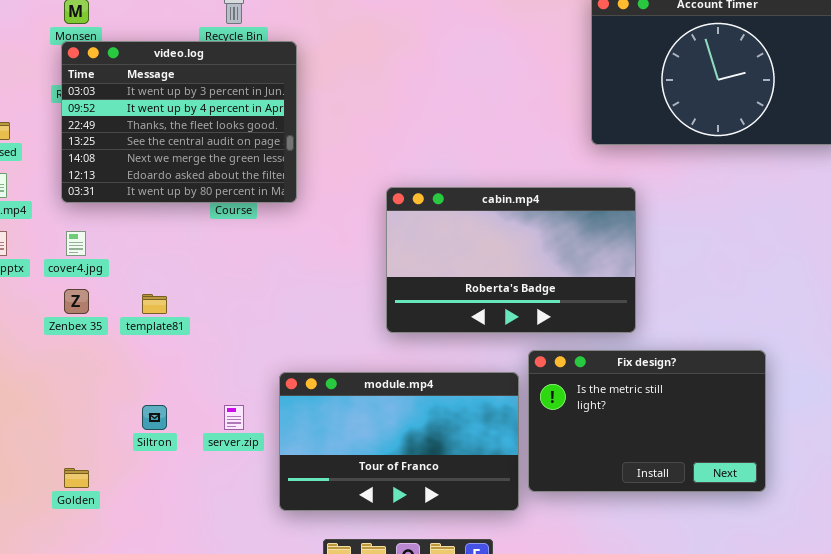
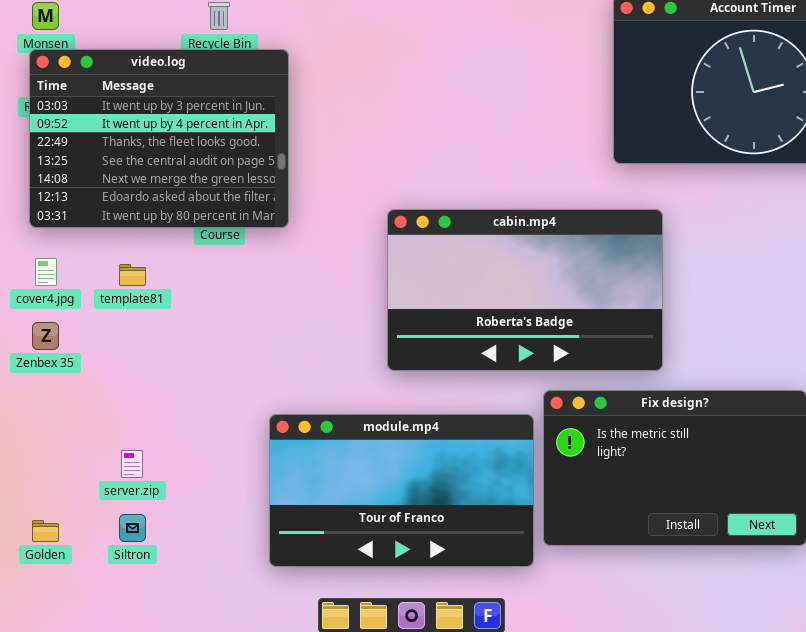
template81: [142,294,167,314] -> [119,264,146,286], moved
Siltron: [142,405,167,430] -> [119,514,146,542], moved
server.zip: [224,405,244,430] -> [121,450,143,478], moved

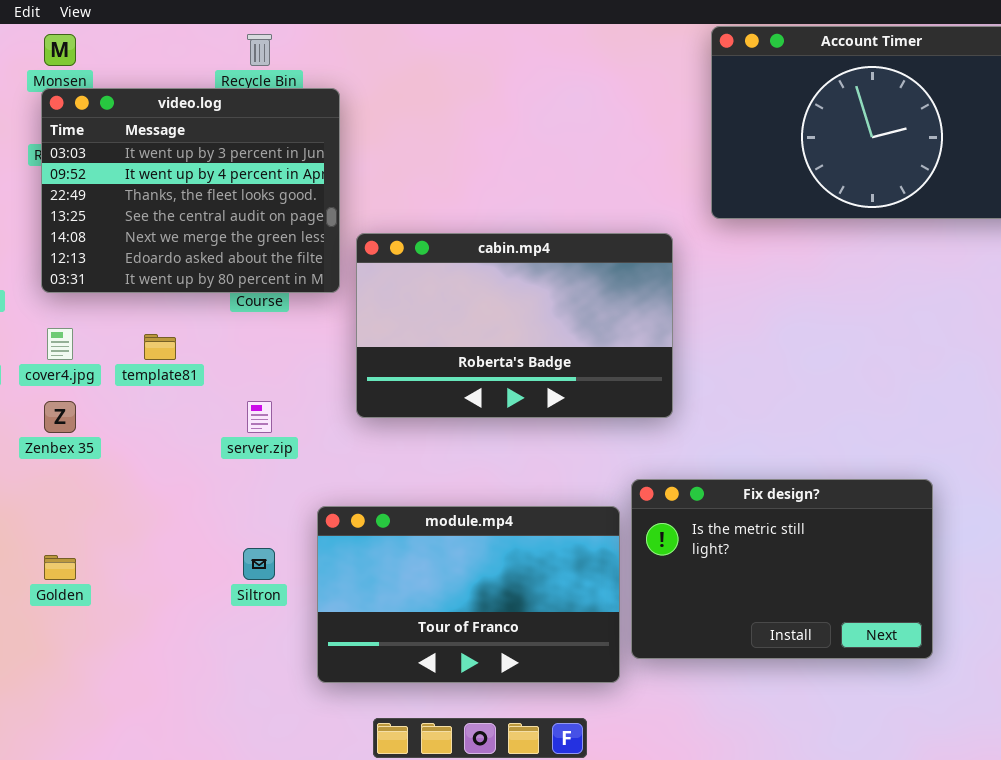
cabin.mp4: [387,209,663,371] -> [356,233,673,418], moved
server.zip: [121,450,143,478] -> [247,401,272,433], moved
Siltron: [119,514,146,542] -> [243,548,275,580], moved
Golden: [32,520,59,542] -> [44,555,76,580], moved

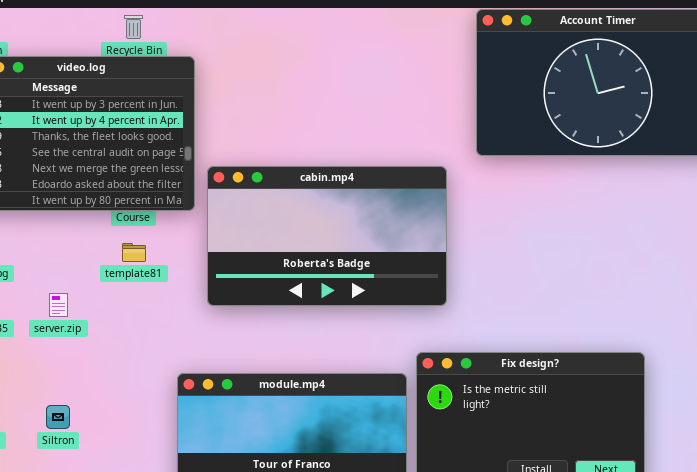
template81: [144,334,176,360] -> [122,243,146,262], moved
server.zip: [247,401,272,433] -> [49,293,68,317], moved
Siltron: [243,548,275,580] -> [46,405,70,429], moved

